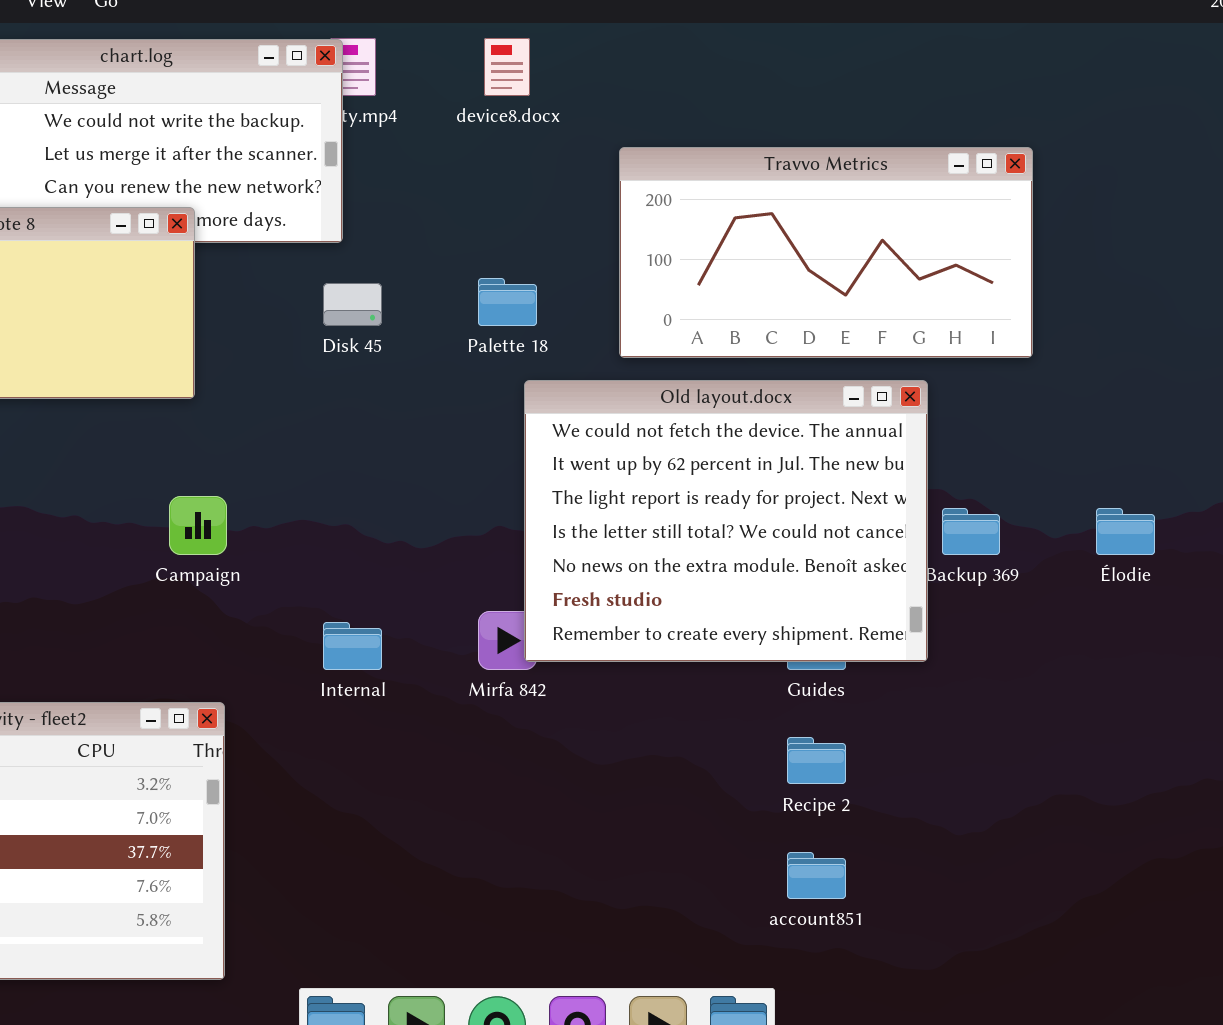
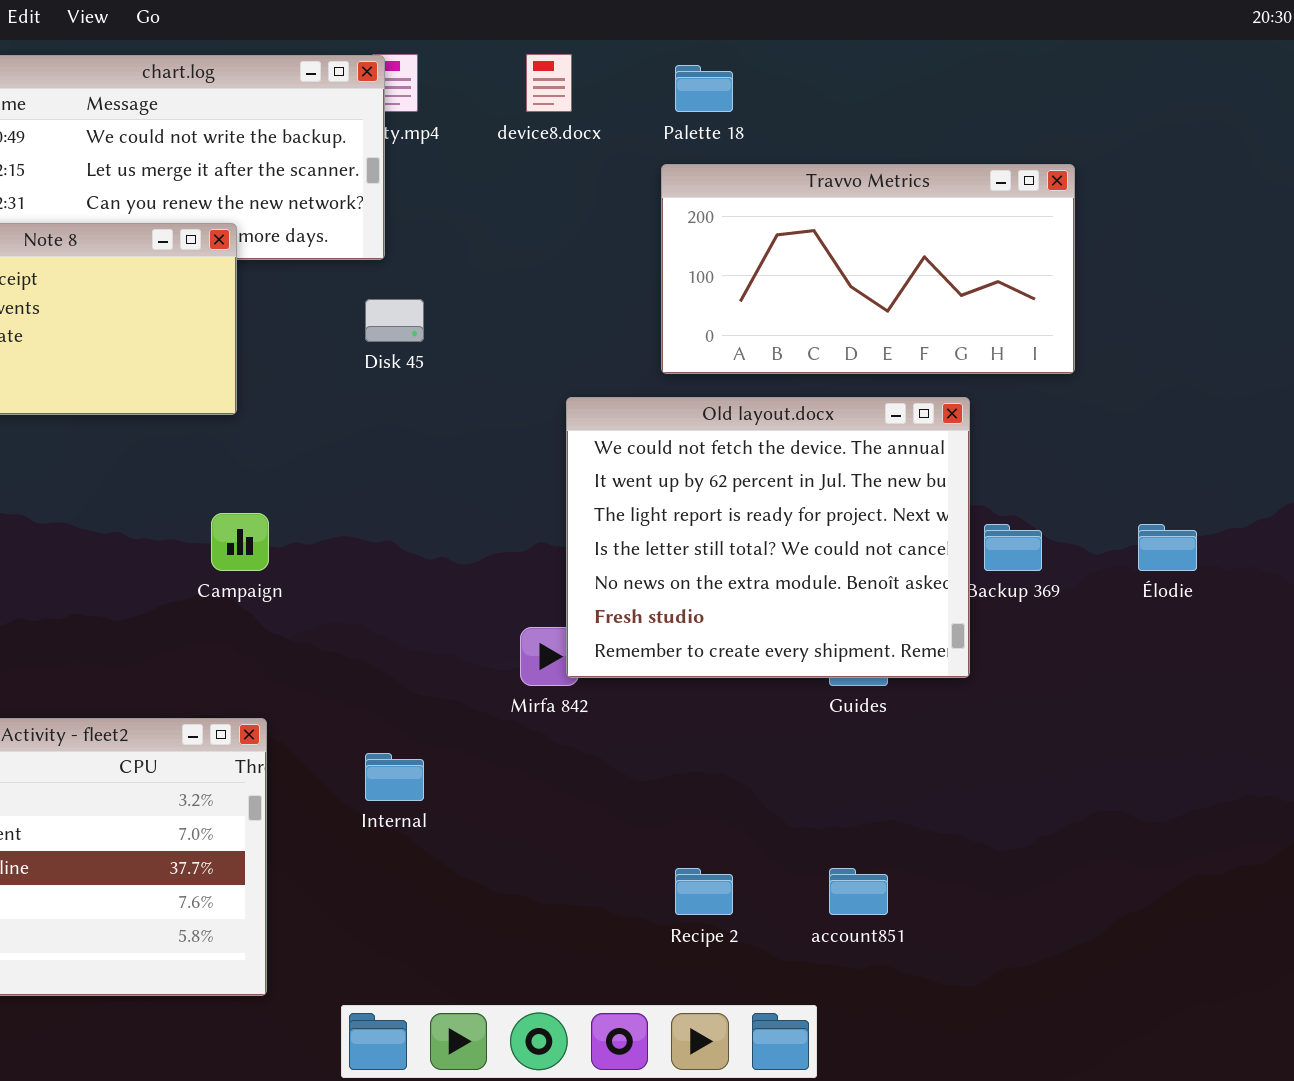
Palette 18: [478,278,537,326] -> [675,65,733,112], moved
Internal: [323,622,382,670] -> [365,753,424,801], moved
Recipe 2: [787,737,846,784] -> [675,868,733,915], moved

